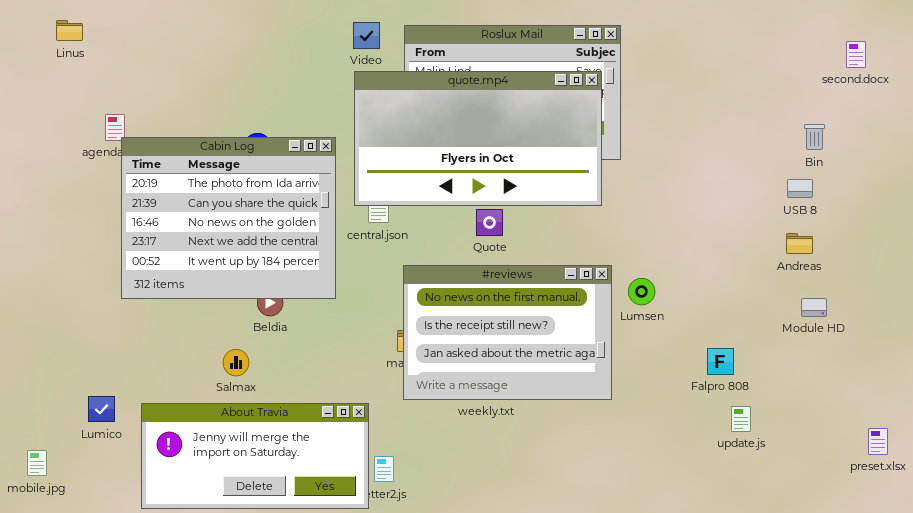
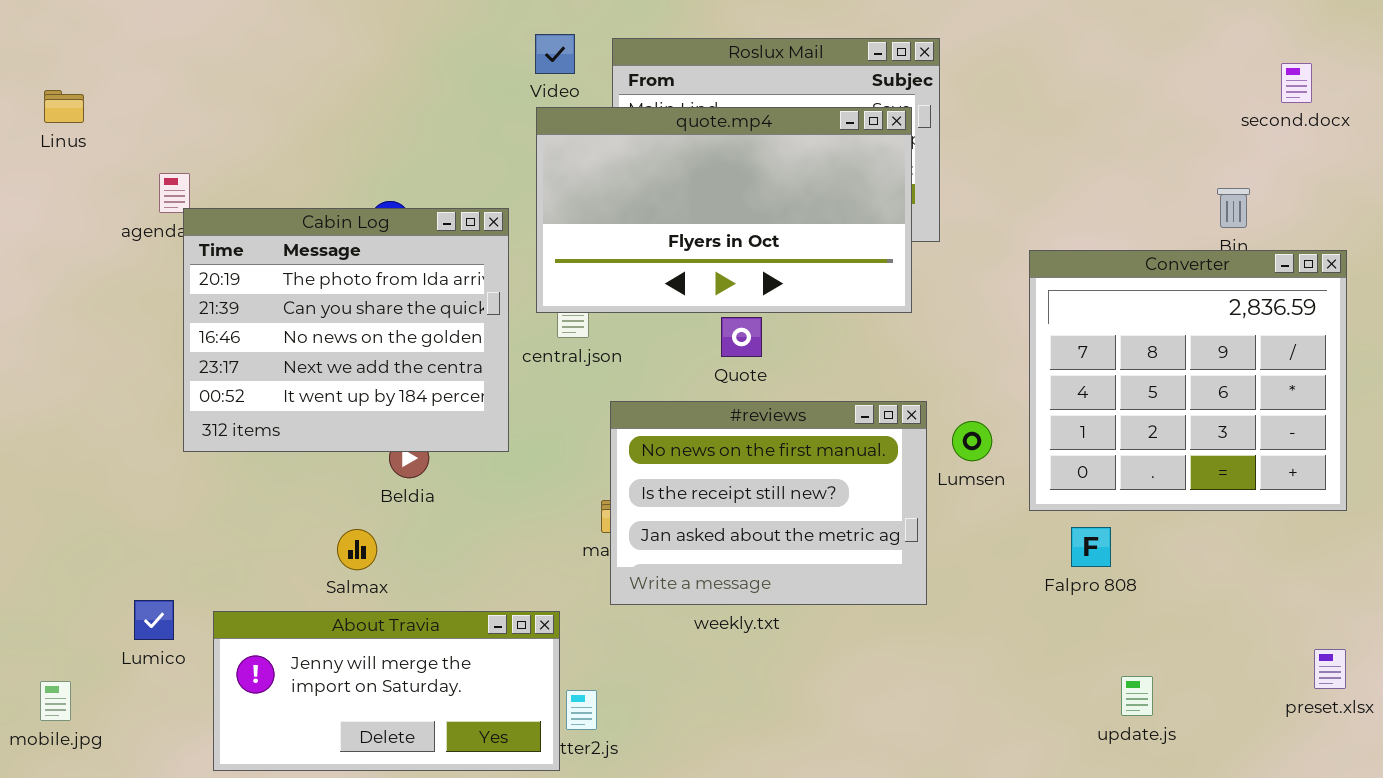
Linus: [56,20,83,41] -> [44,90,84,123], moved
Converter: none -> [1029,250,1347,511], opened
update.js: [731,406,751,432] -> [1121,676,1153,716], moved

